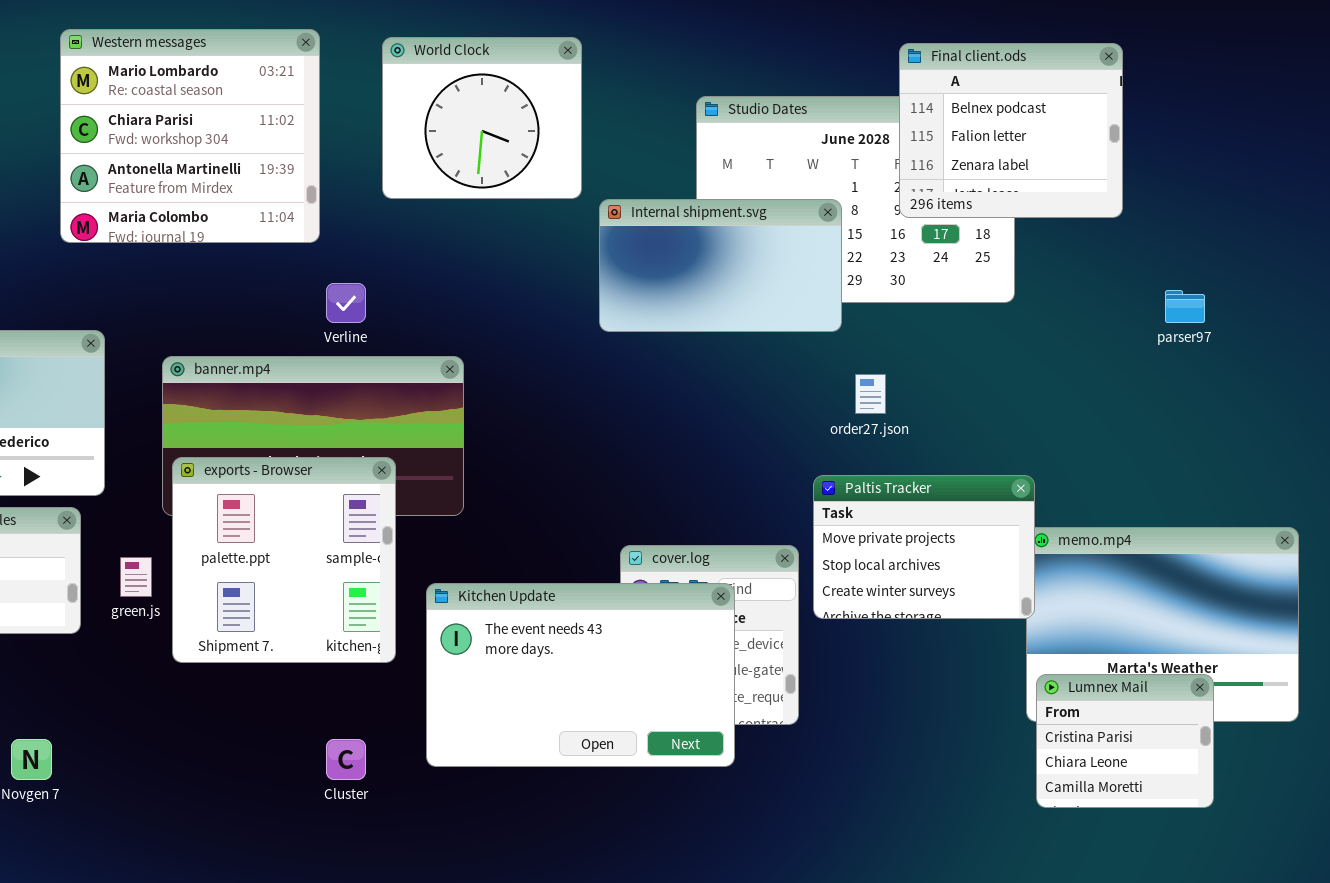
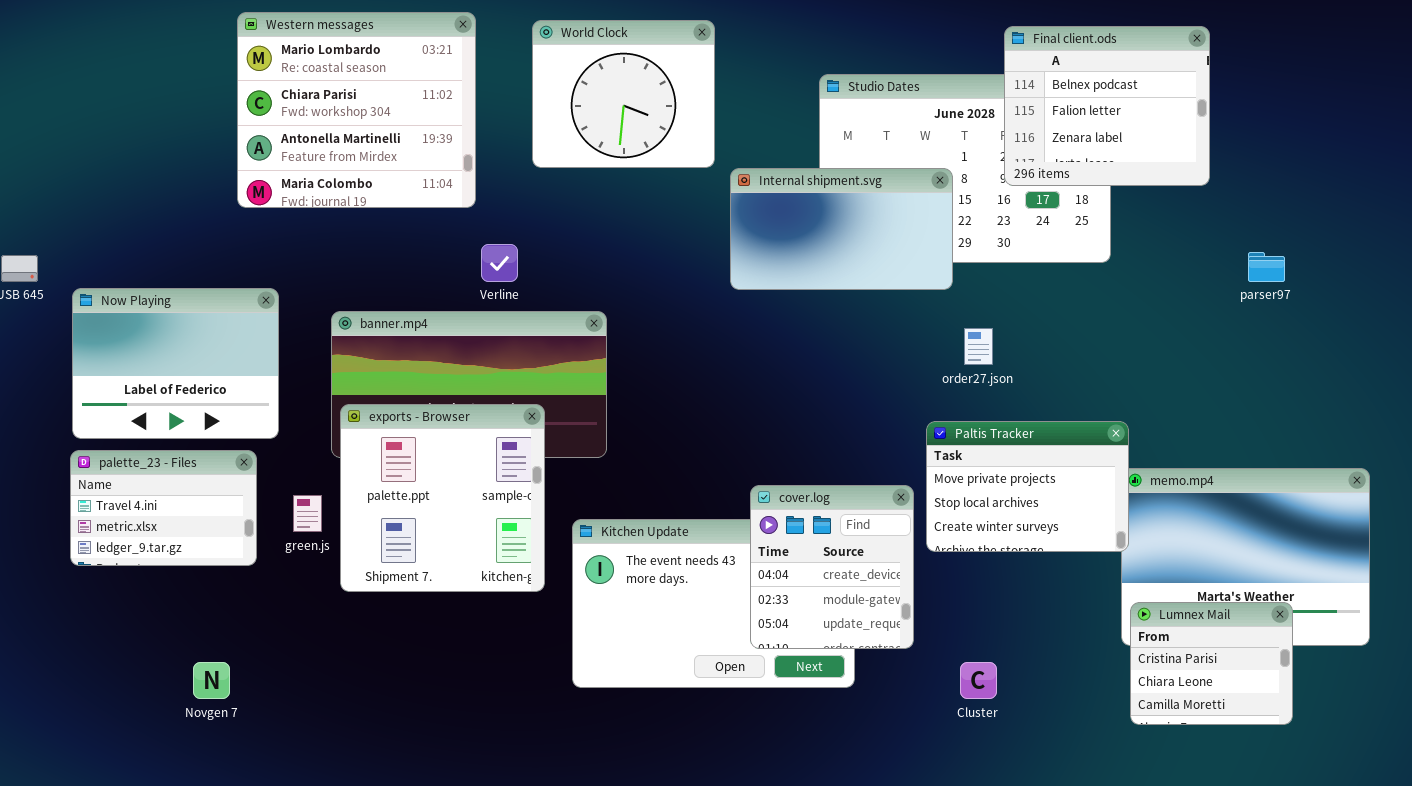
cover.log: [620,545,799,725] -> [750,485,914,649], raised
Cluster: [326,739,366,780] -> [960,662,997,699], moved

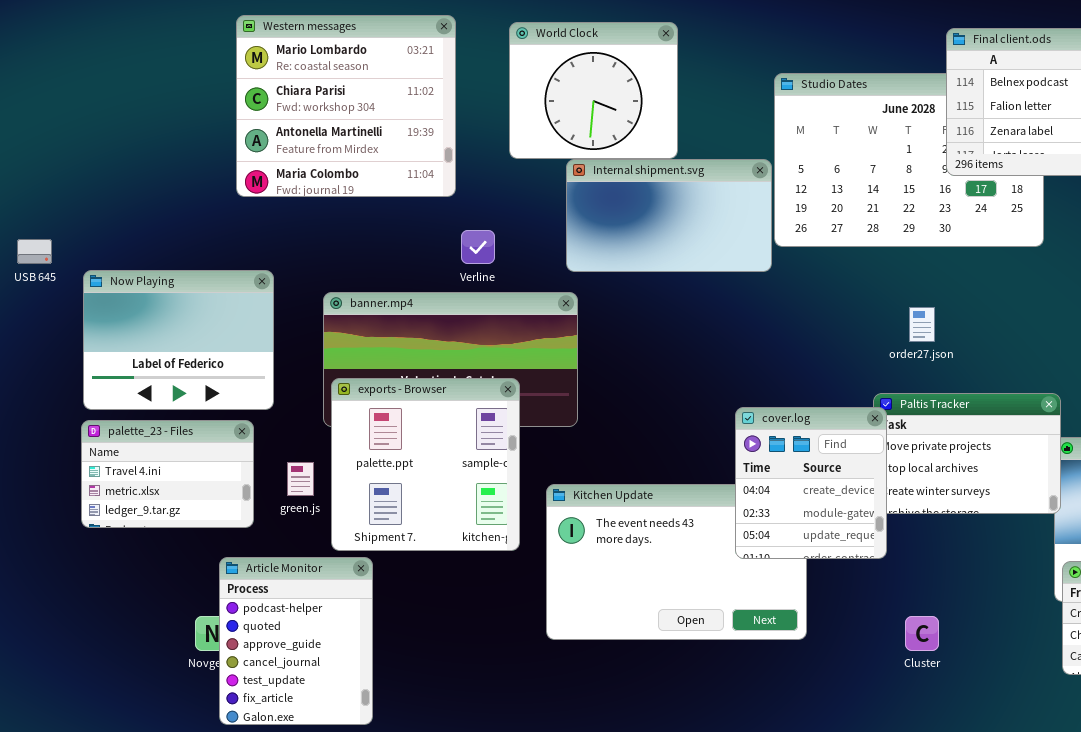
Internal shipment.svg: [730,168,953,290] -> [566,159,772,272], moved
cover.log: [750,485,914,649] -> [735,407,887,559], moved
Article Monitor: none -> [219,557,373,725], opened

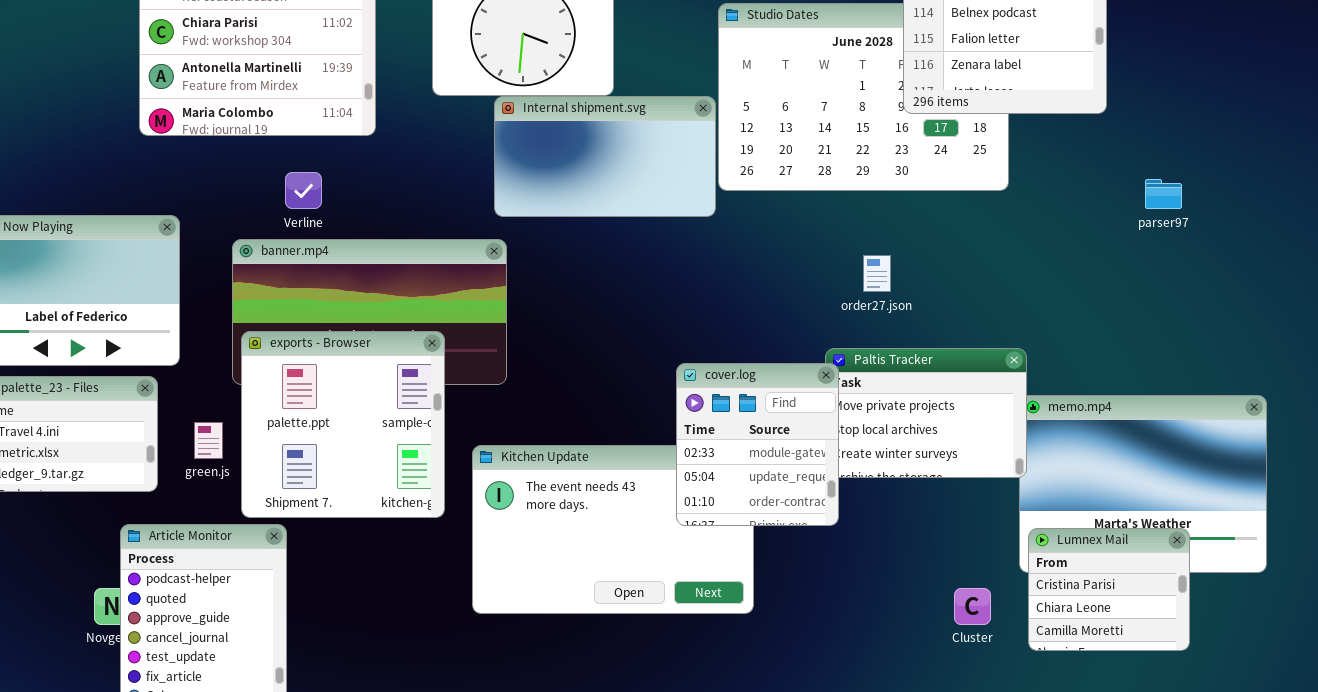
Verline: [461,230,495,264] -> [285,172,322,209], moved
cover.log: [735,407,887,559] -> [676,363,839,526], scrolled down 1 row
Cluster: [905,616,939,651] -> [954,588,991,625], moved

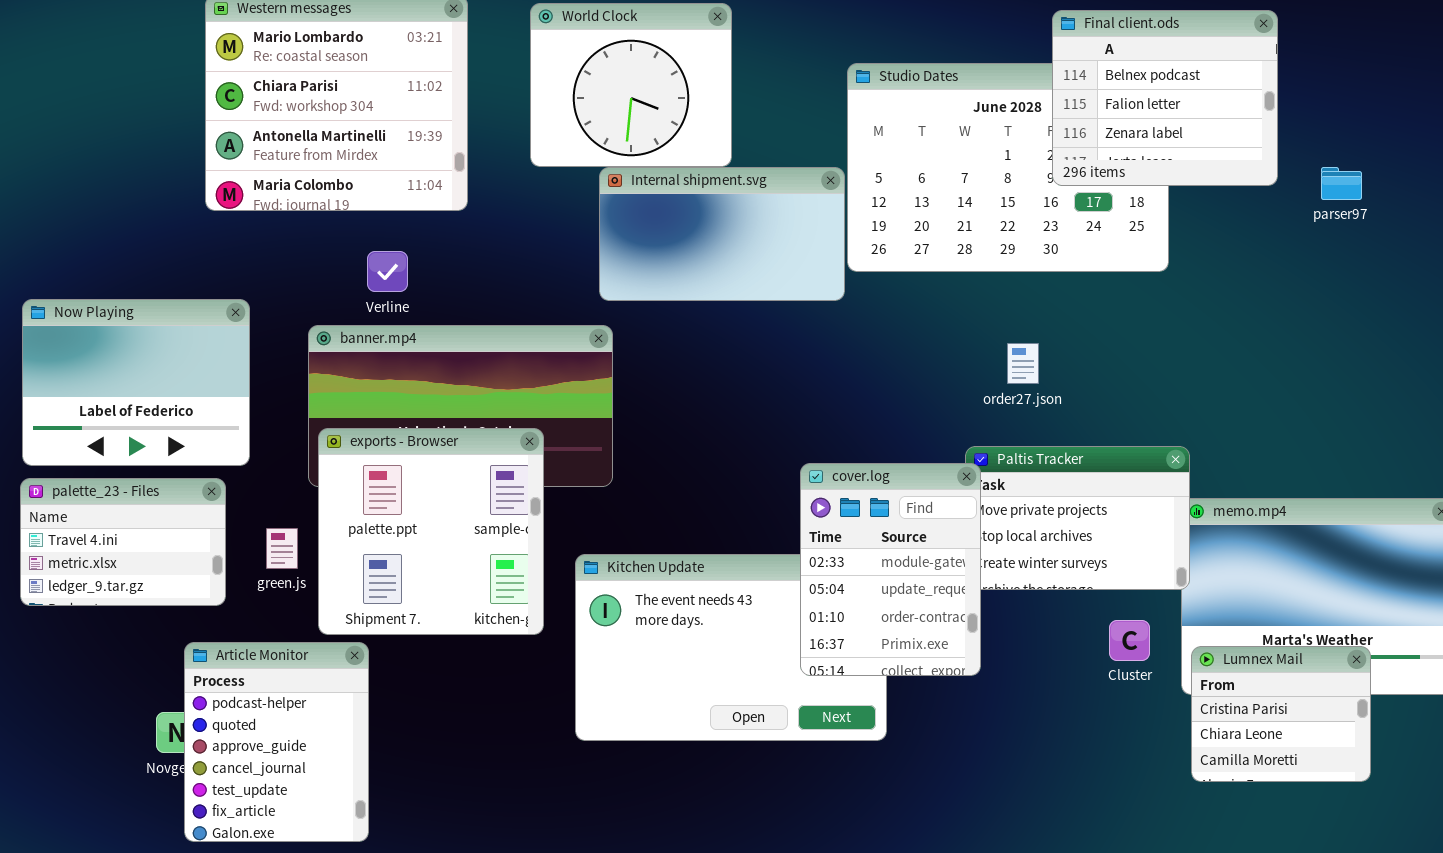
parser97: [1145,179,1182,209] -> [1321,167,1362,200], moved
cover.log: [676,363,839,526] -> [800,463,981,676], resized
Cluster: [954,588,991,625] -> [1109,620,1150,661], moved

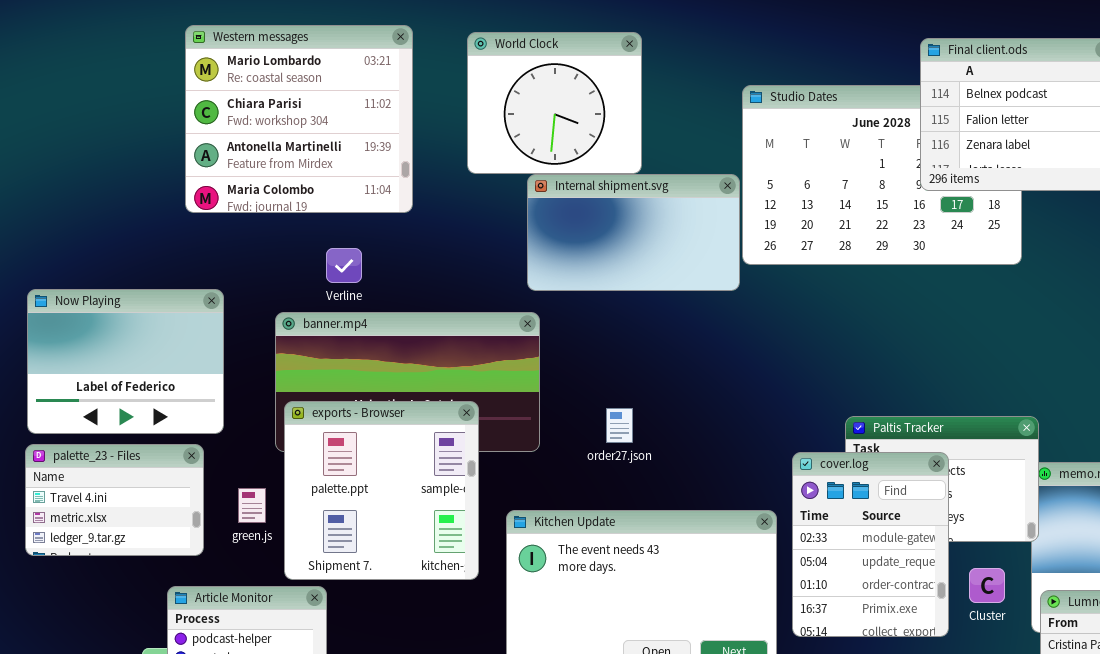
order27.json: [1007,343,1039,384] -> [606,408,633,443], moved
cover.log: [800,463,981,676] -> [792,452,949,637], moved

